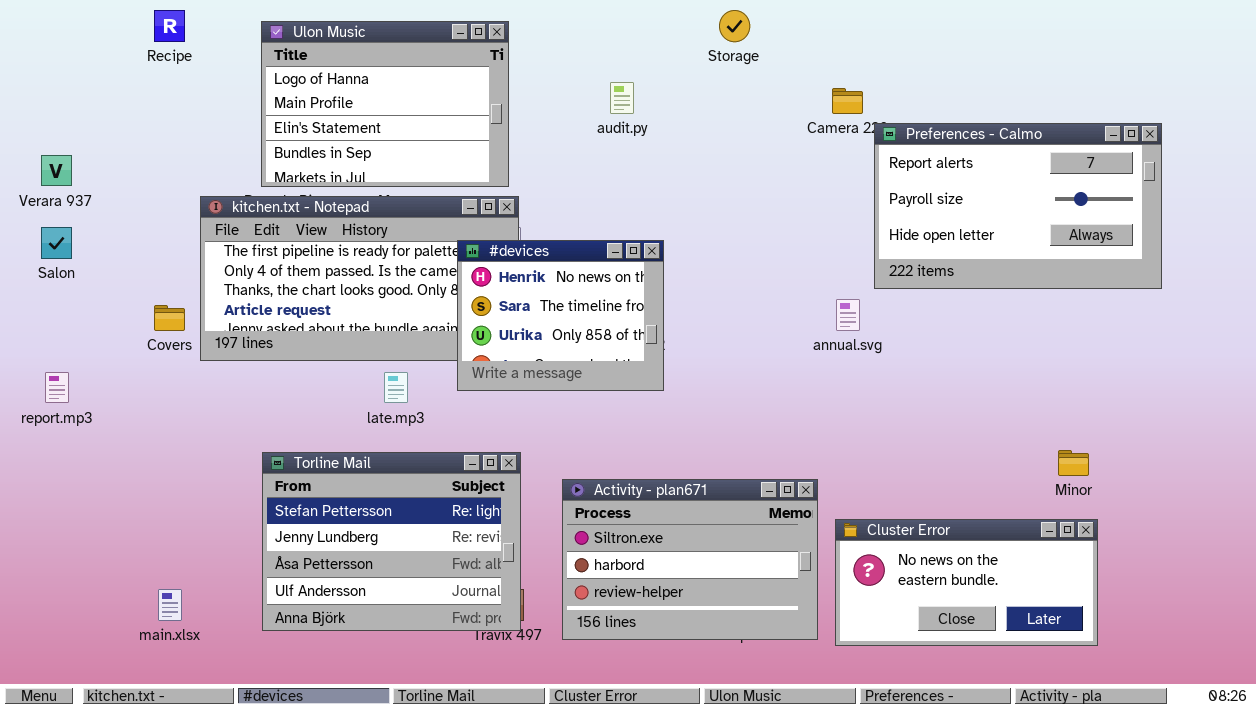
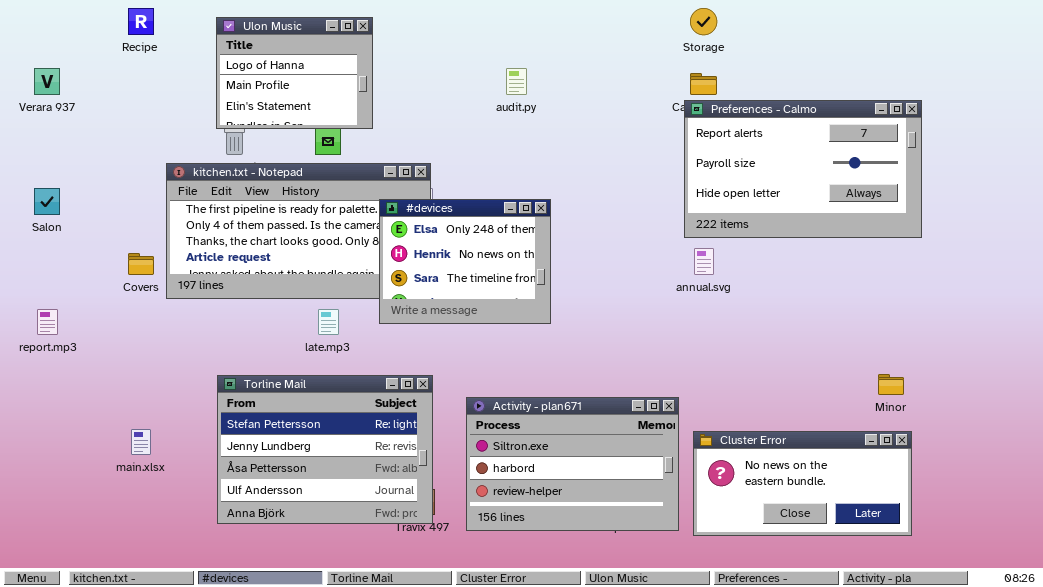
Storage: [719,10,750,42] -> [690,8,717,35], moved
Ulon Music: [261,21,509,187] -> [216,17,373,129], resized
Preferences - Calmo: [874,123,1162,289] -> [684,100,922,238], moved
Verara 937: [41,155,72,186] -> [34,68,60,95], moved
#devices: [457,240,664,391] -> [379,199,551,324], scrolled up 1 row
main.xlsx: [158,589,182,621] -> [131,429,151,455], moved

